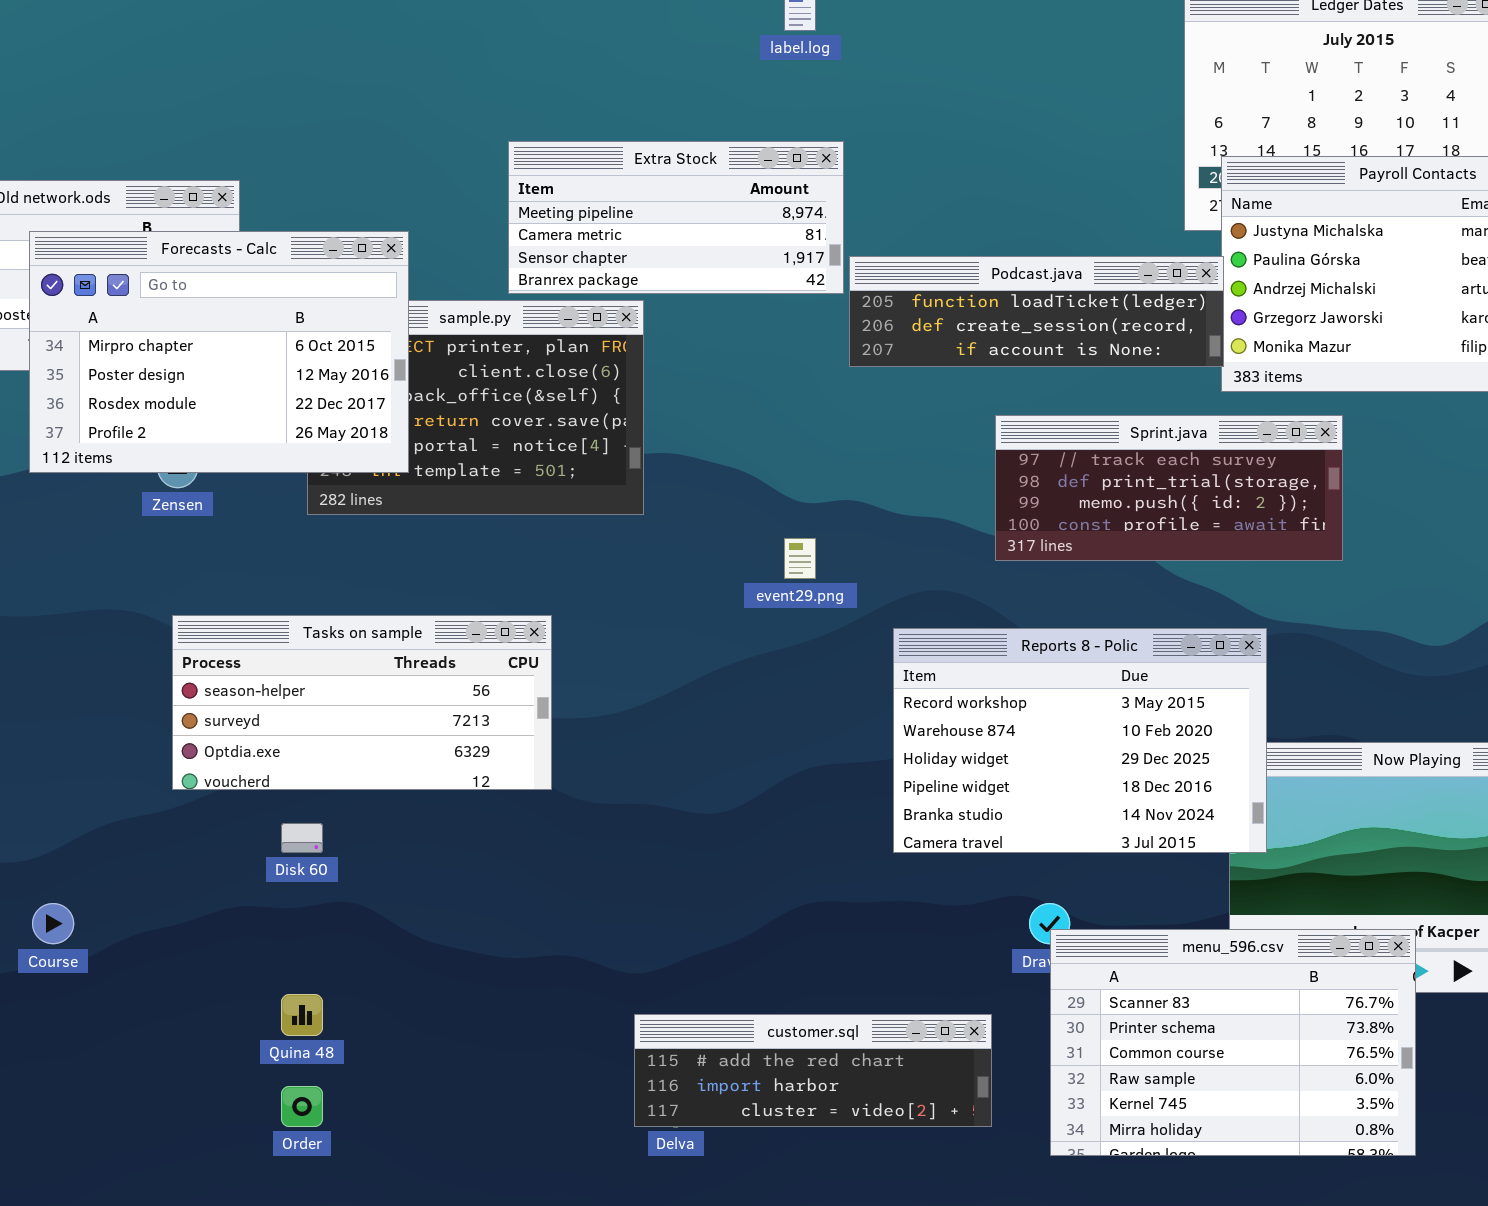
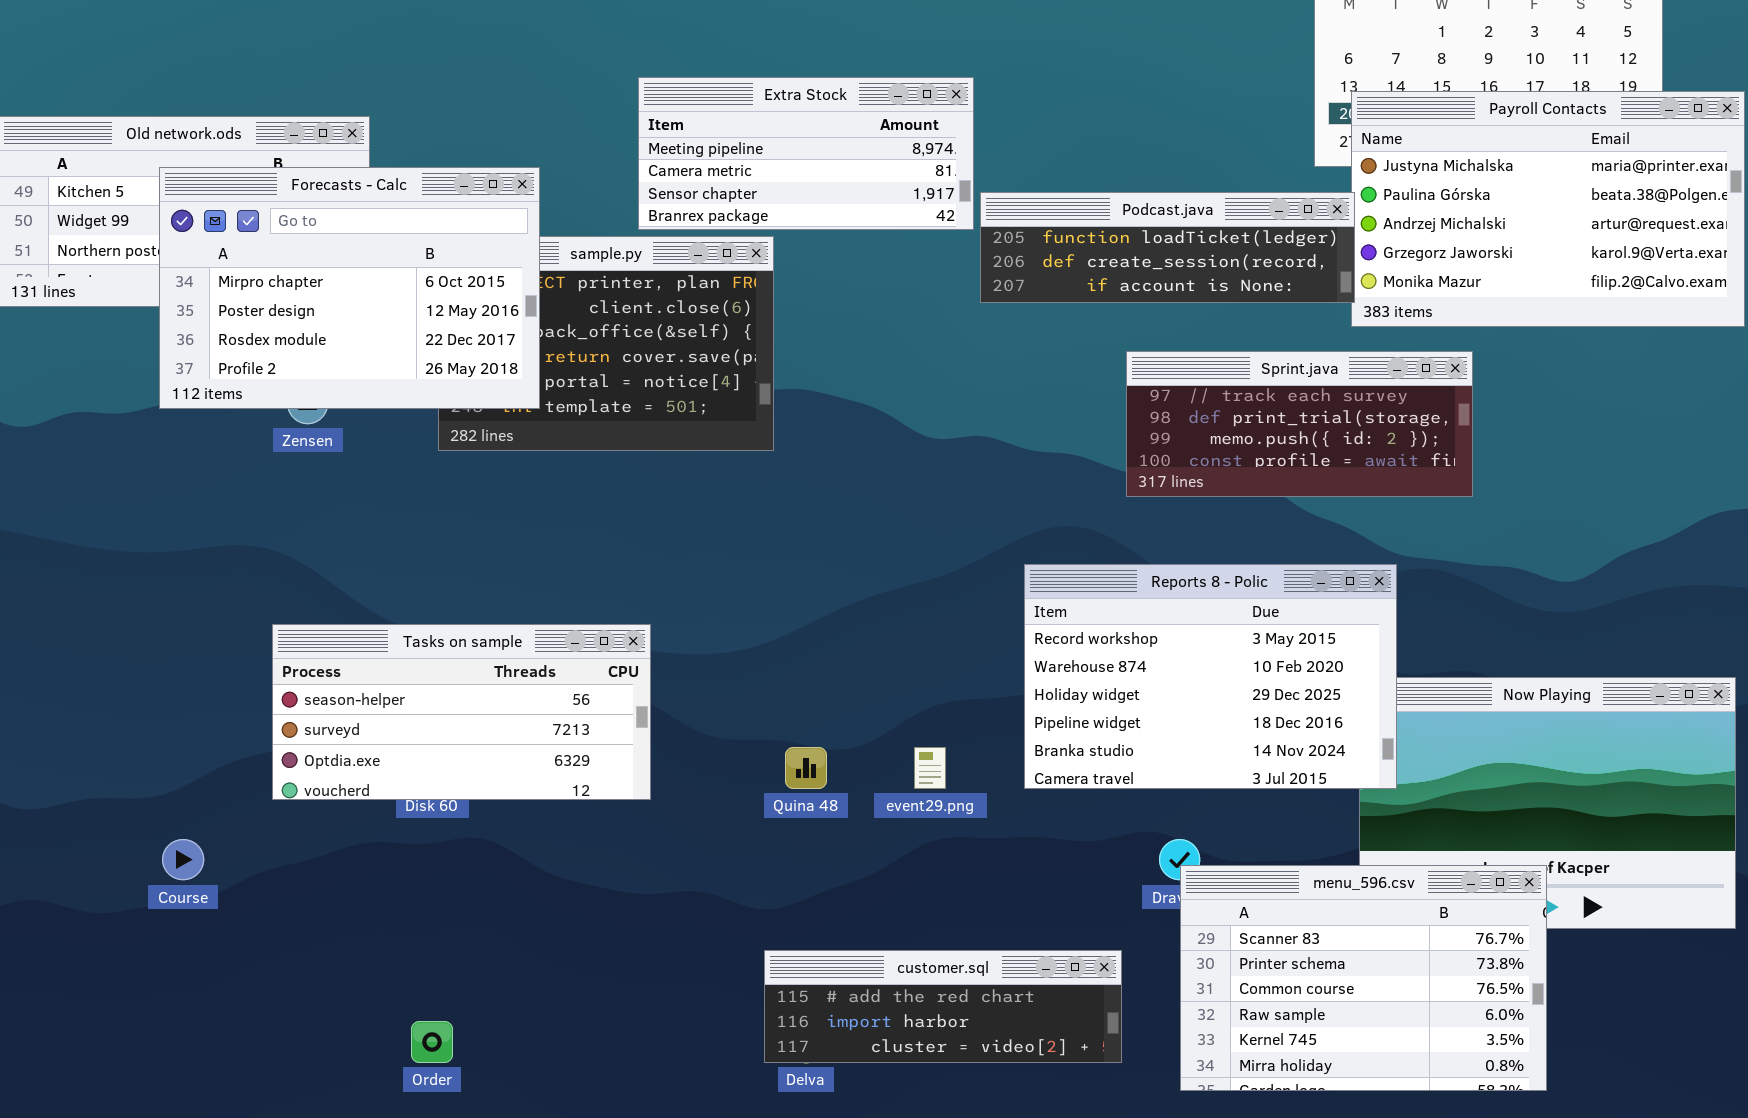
event29.png: [784,538,816,579] -> [914,747,946,789], moved
Tasks on sample: [172,615,552,790] -> [272,624,651,800], moved
Quina 48: [281,994,323,1036] -> [785,747,827,789], moved

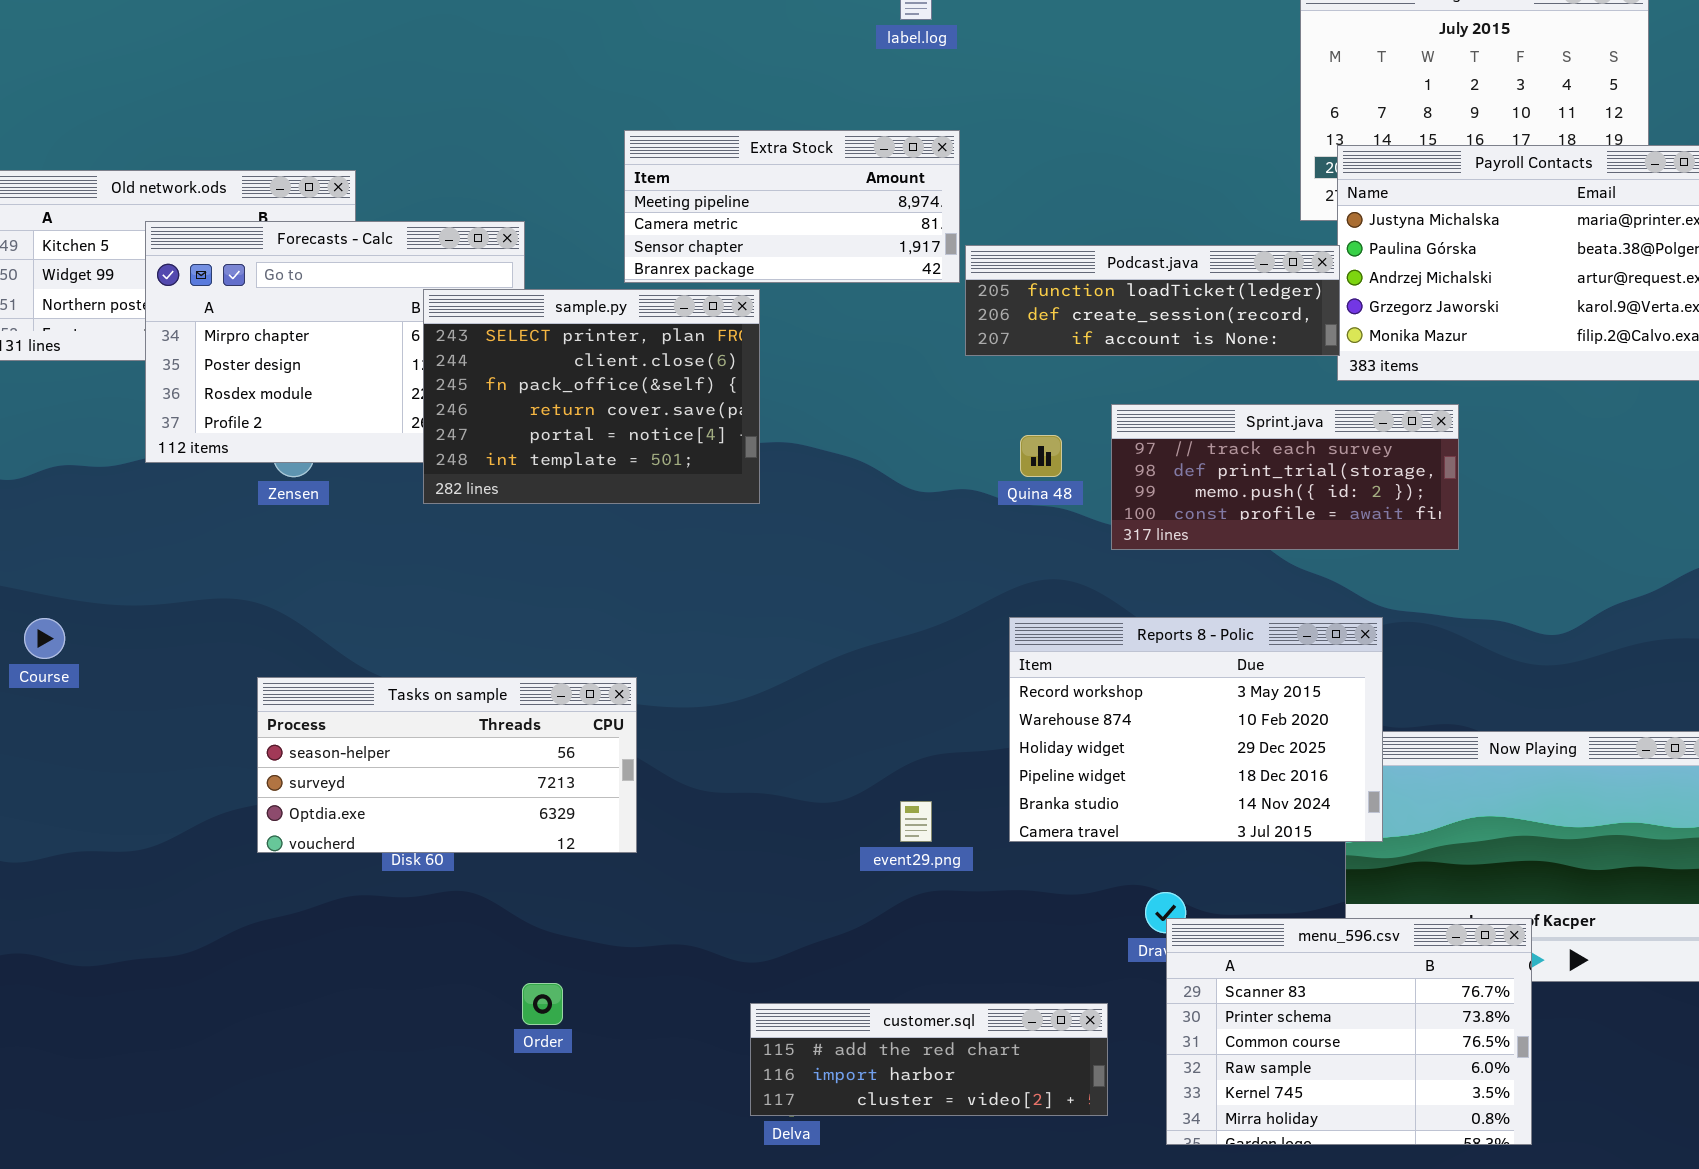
sample.py: [438,236,774,451] -> [423,289,760,504], raised
Quina 48: [785,747,827,789] -> [1020,435,1062,477], moved
Course: [162,839,204,880] -> [24,618,65,659], moved
Order: [411,1021,453,1063] -> [522,983,563,1025], moved

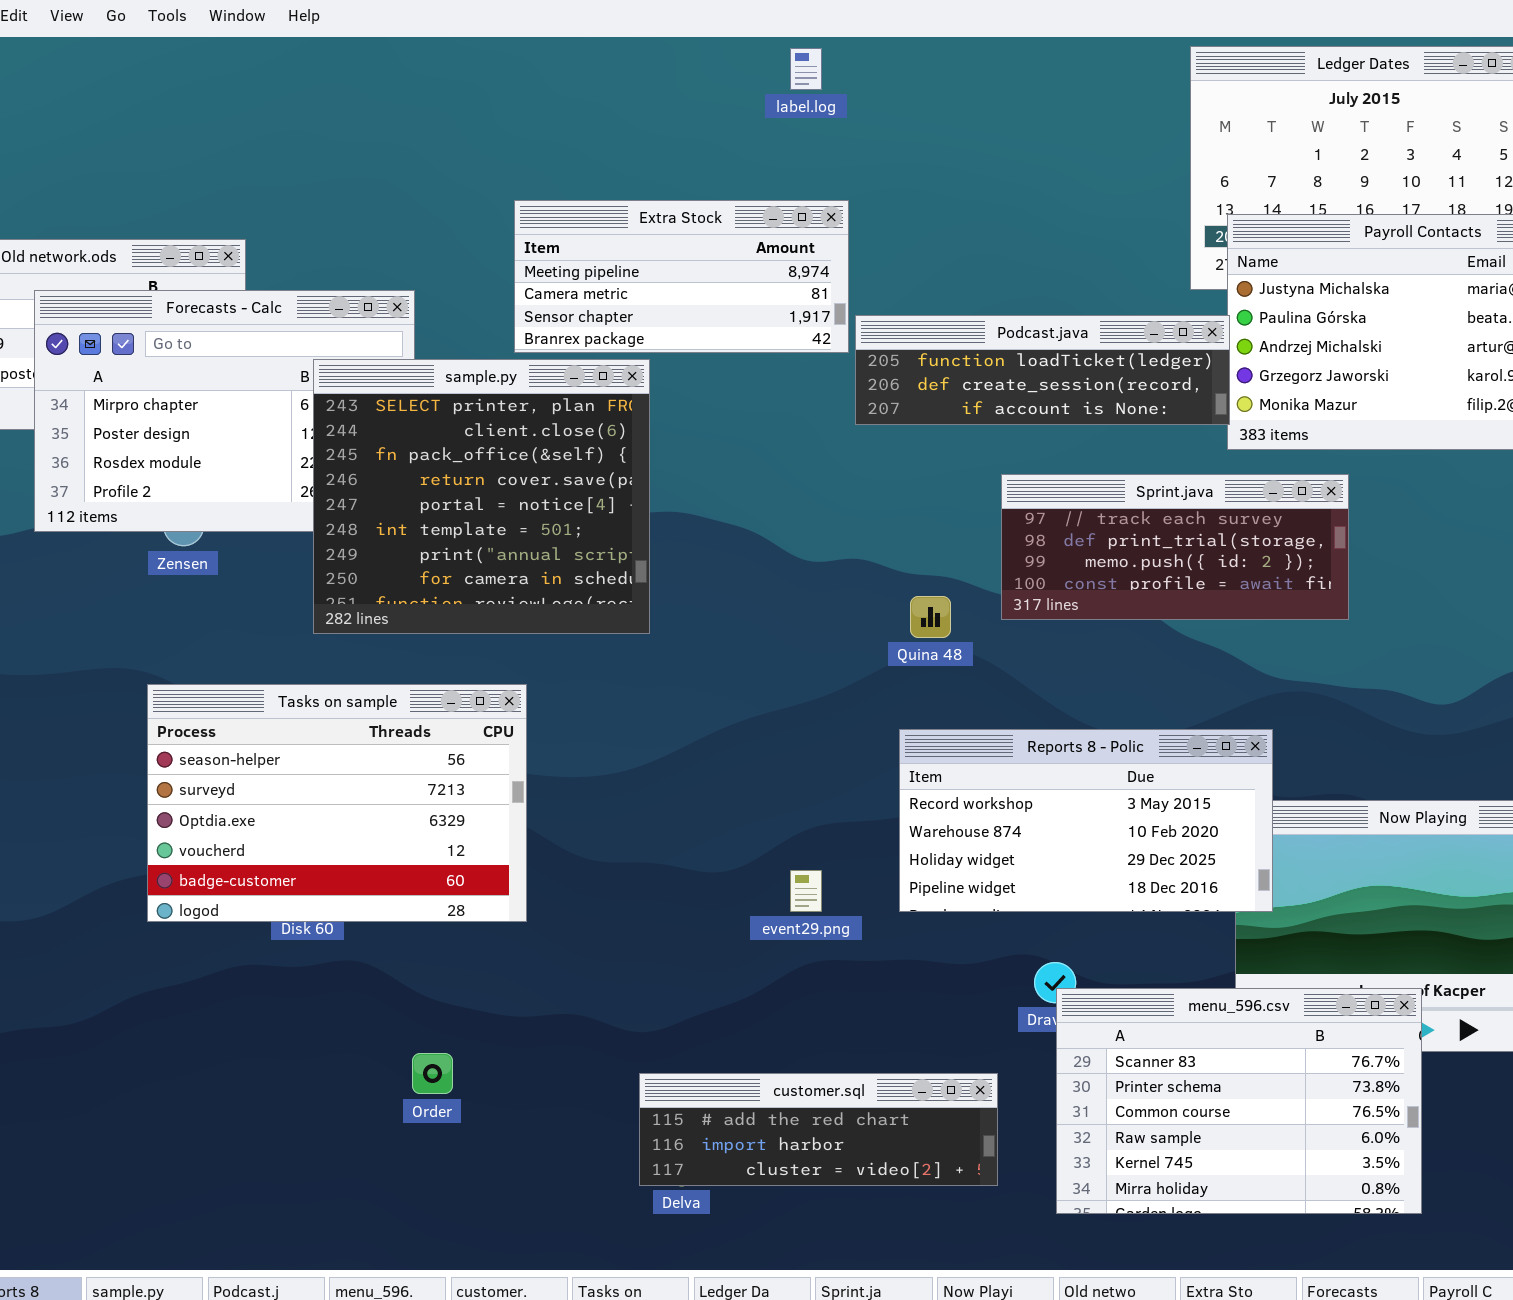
sample.py: [423,289,760,504] -> [313,359,650,634], resized
Quina 48: [1020,435,1062,477] -> [910,596,951,638], moved
Reports 8 - Polic: [1009,617,1383,842] -> [899,729,1273,912], resized
Tasks on sample: [257,677,637,853] -> [147,684,527,922], resized

